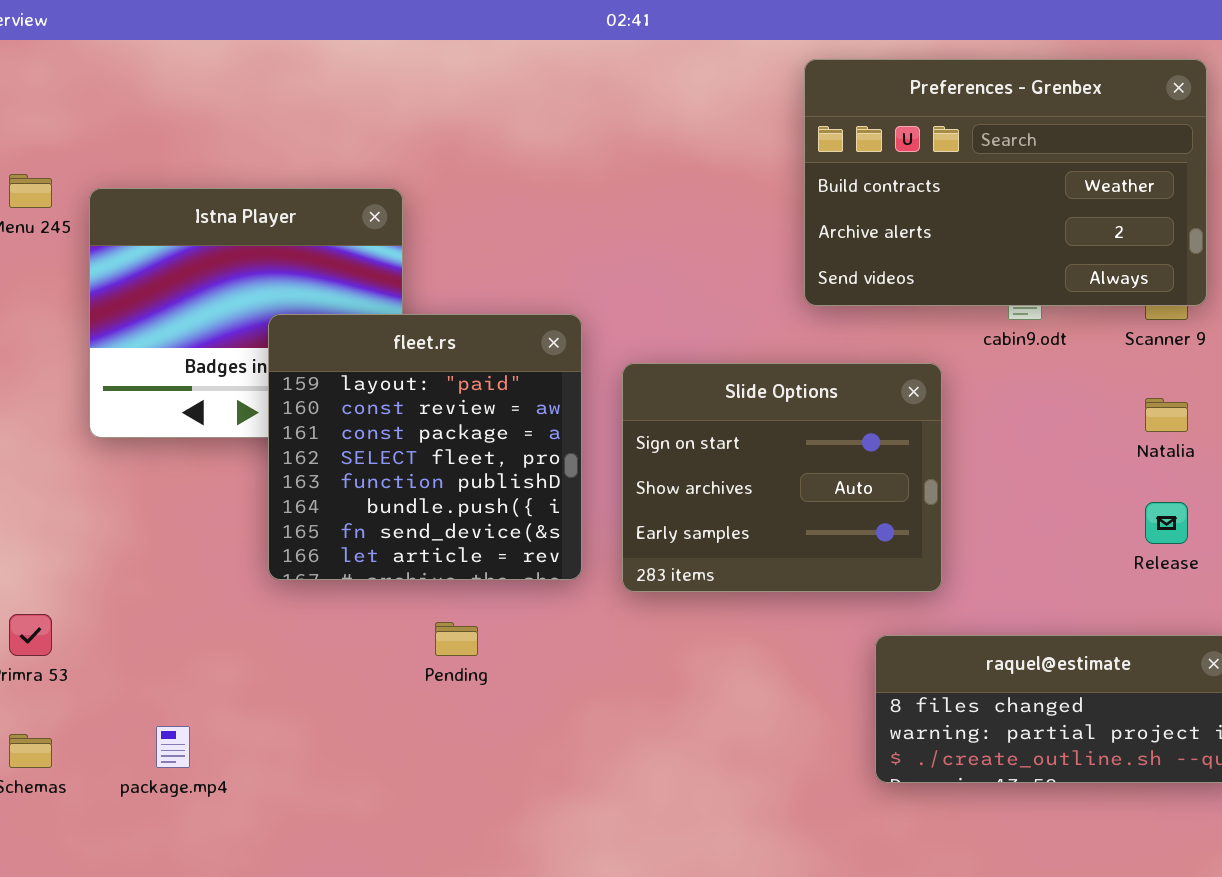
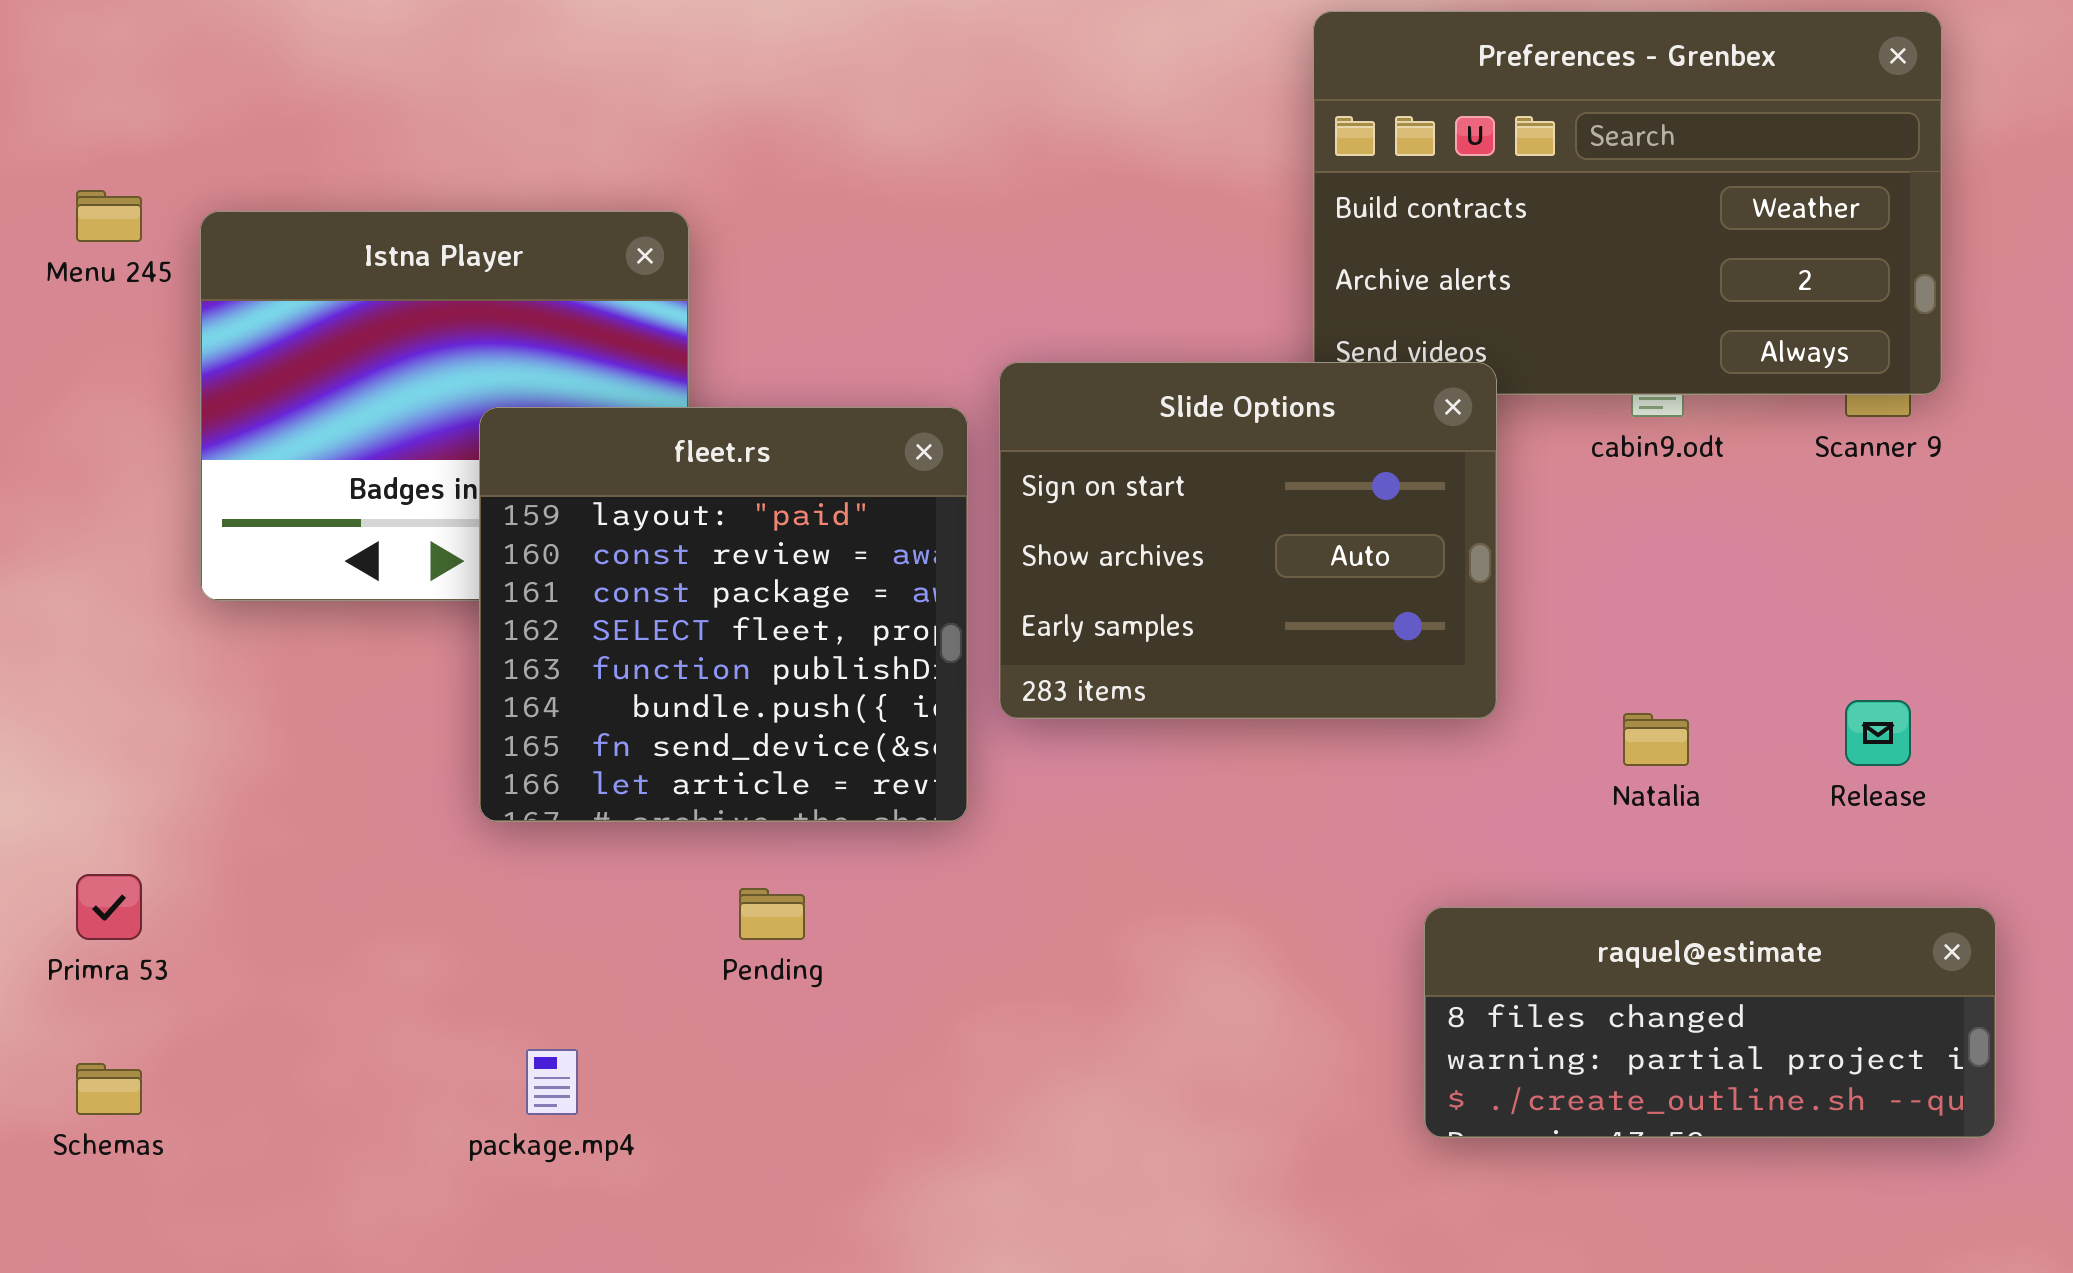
Slide Options: [622,363,942,592] -> [999,362,1497,719], moved
Natalia: [1145,398,1188,432] -> [1623,713,1689,766], moved
package.mp4: [156,726,190,768] -> [526,1049,578,1115], moved

